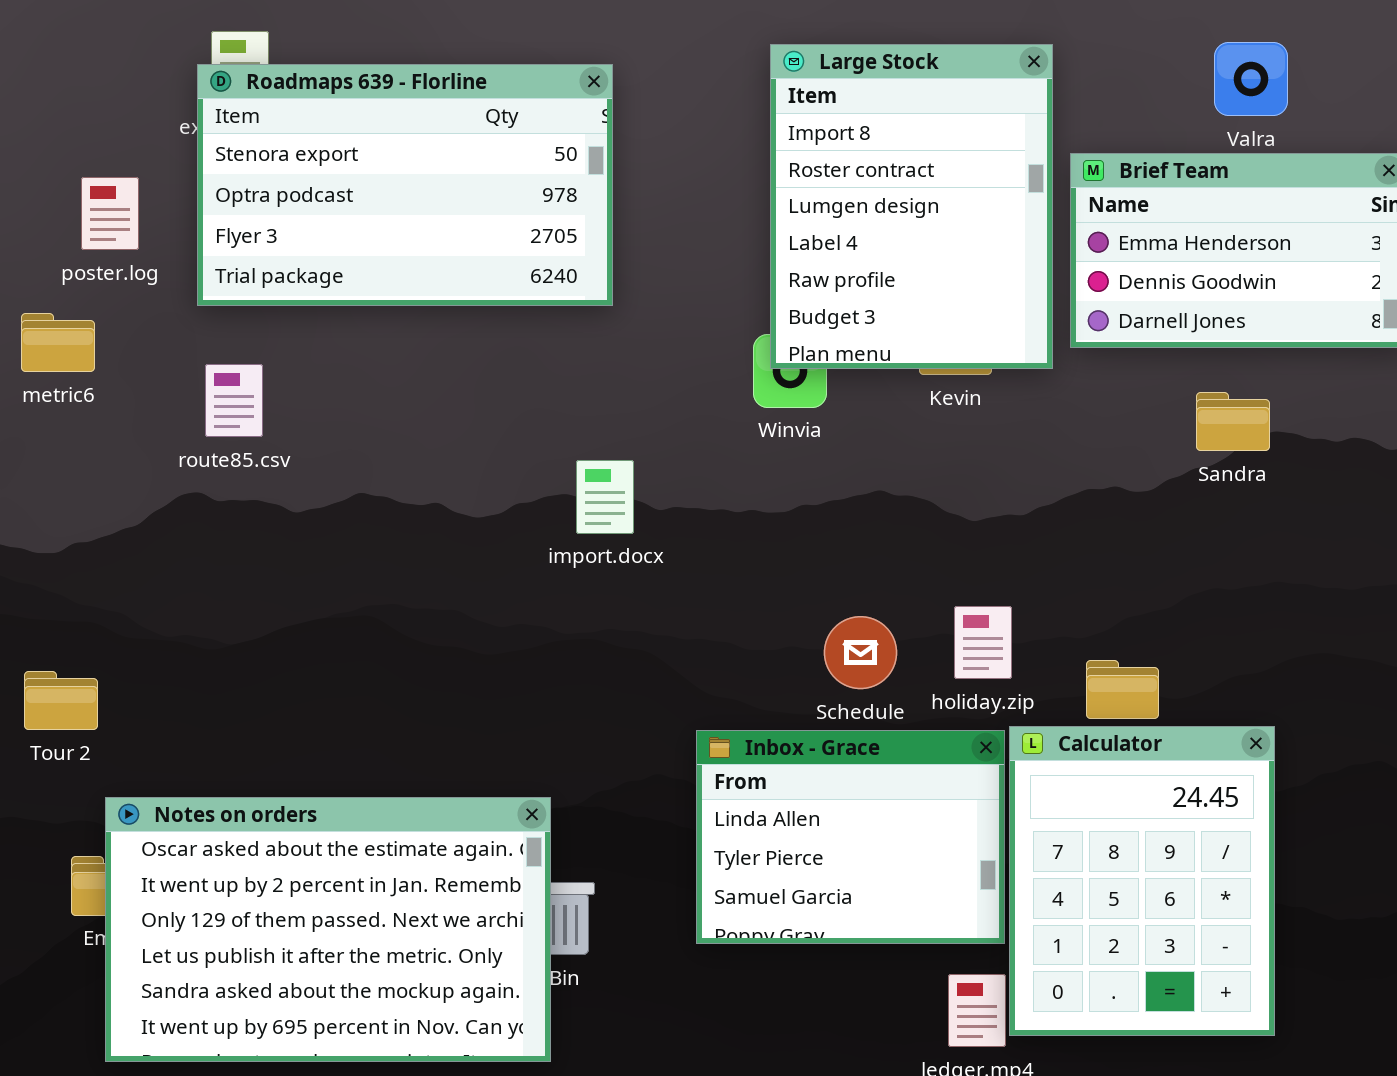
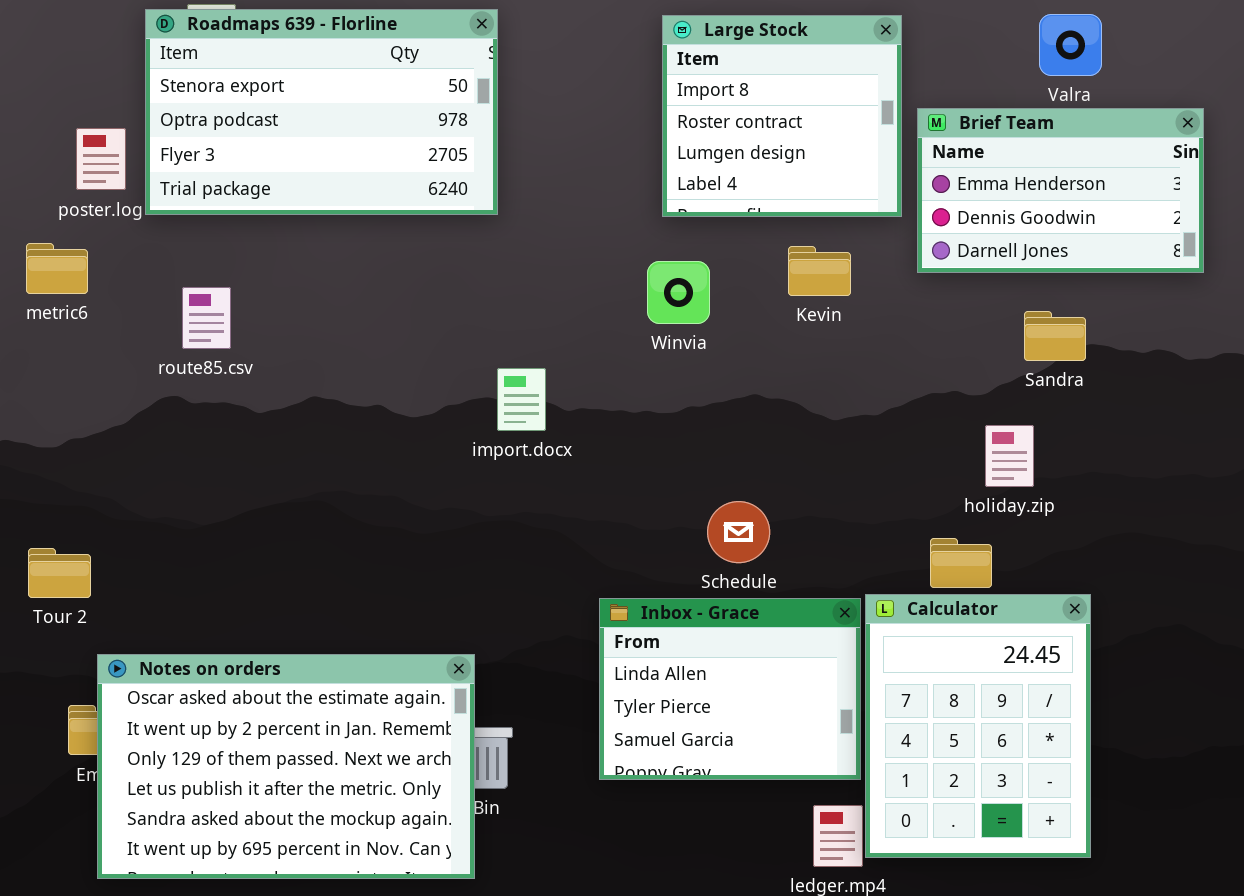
Large Stock: [770,44,1053,369] -> [662,15,902,217], resized
Roadmaps 639 - Florline: [197,64,613,306] -> [145,9,498,215], moved
holiday.zip: [954,606,1012,679] -> [985,425,1034,487], moved

